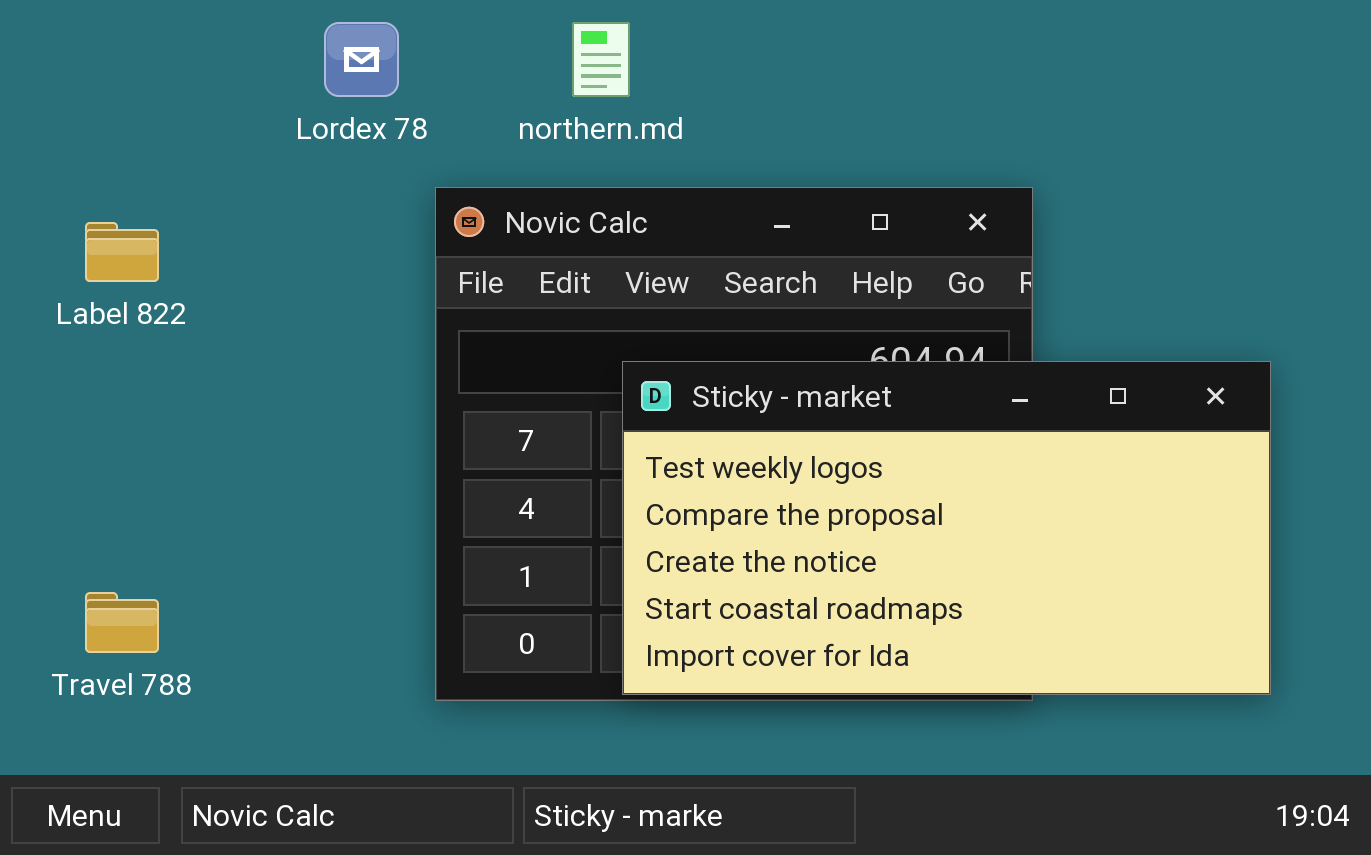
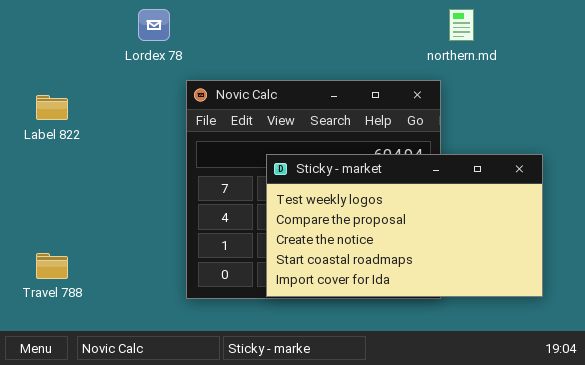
northern.md: [572,22,630,97] -> [449,9,474,41], moved

